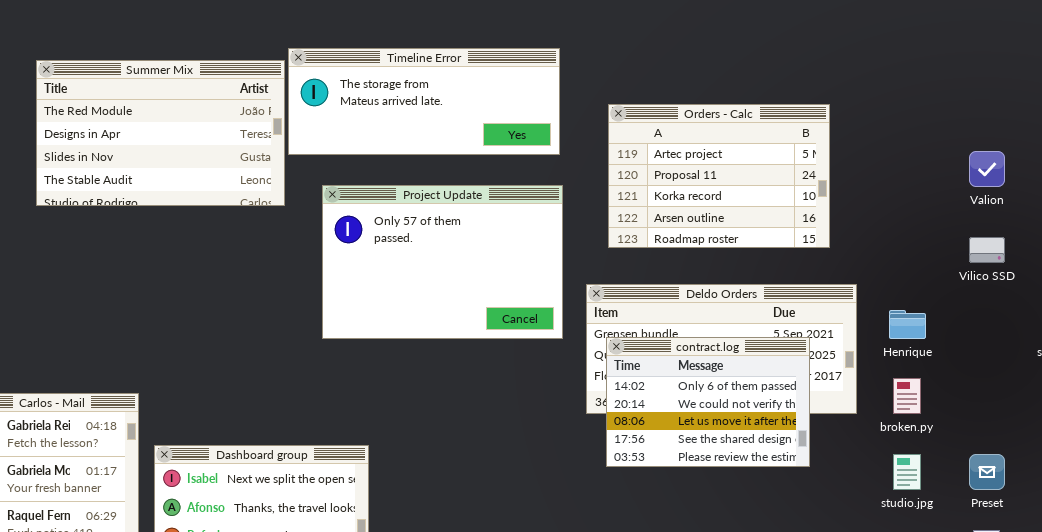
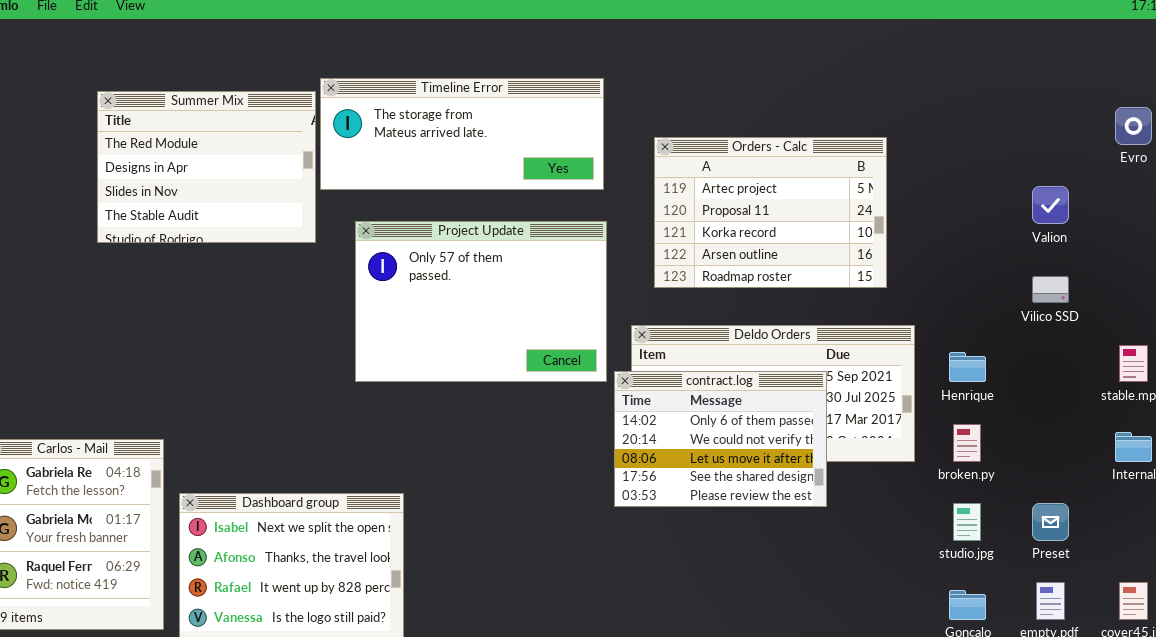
Summer Mix: [36,60,285,206] -> [97,91,316,243], resized
contract.log: [606,337,810,467] -> [614,371,827,507], moved

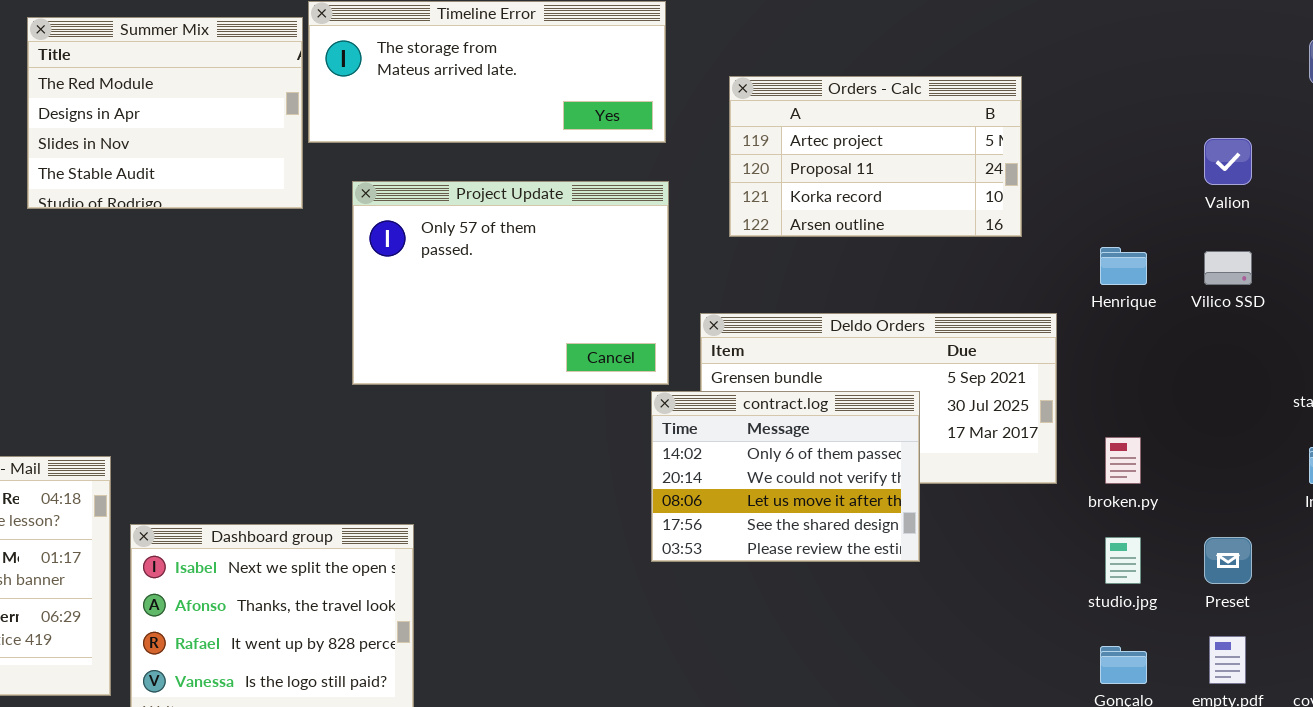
Orders - Calc: [654,137,887,288] -> [729,76,1022,237], resized
Henrique: [949,352,986,382] -> [1100,247,1147,285], moved
contract.log: [614,371,827,507] -> [651,391,920,562], moved

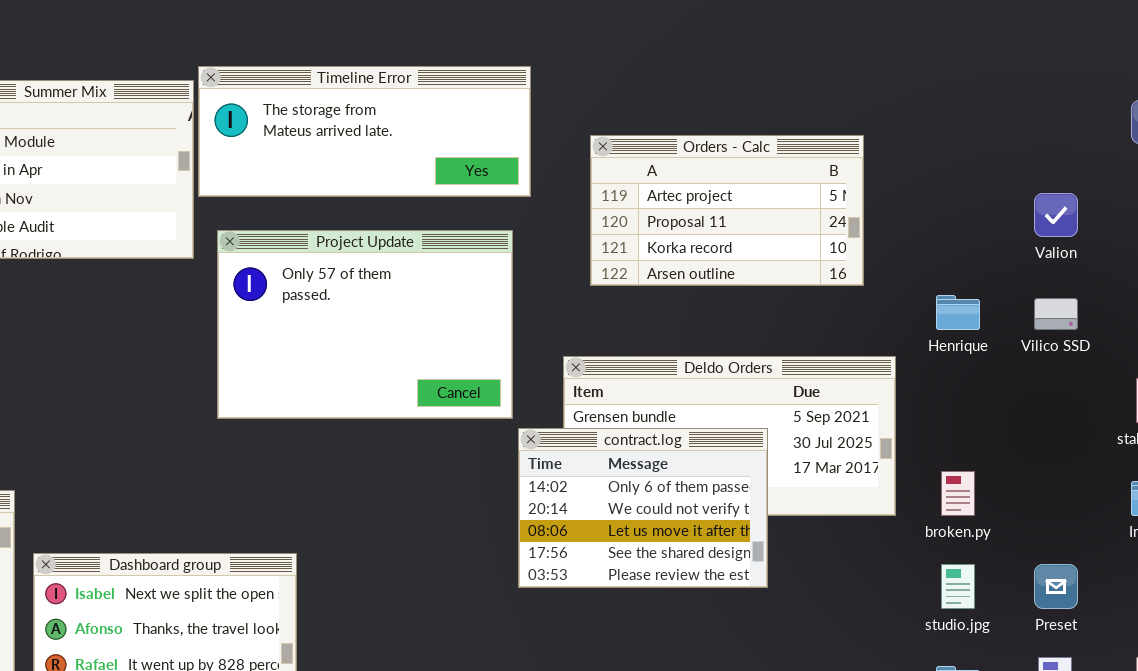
Project Update: [352,181,669,385] -> [217,230,513,419], moved

